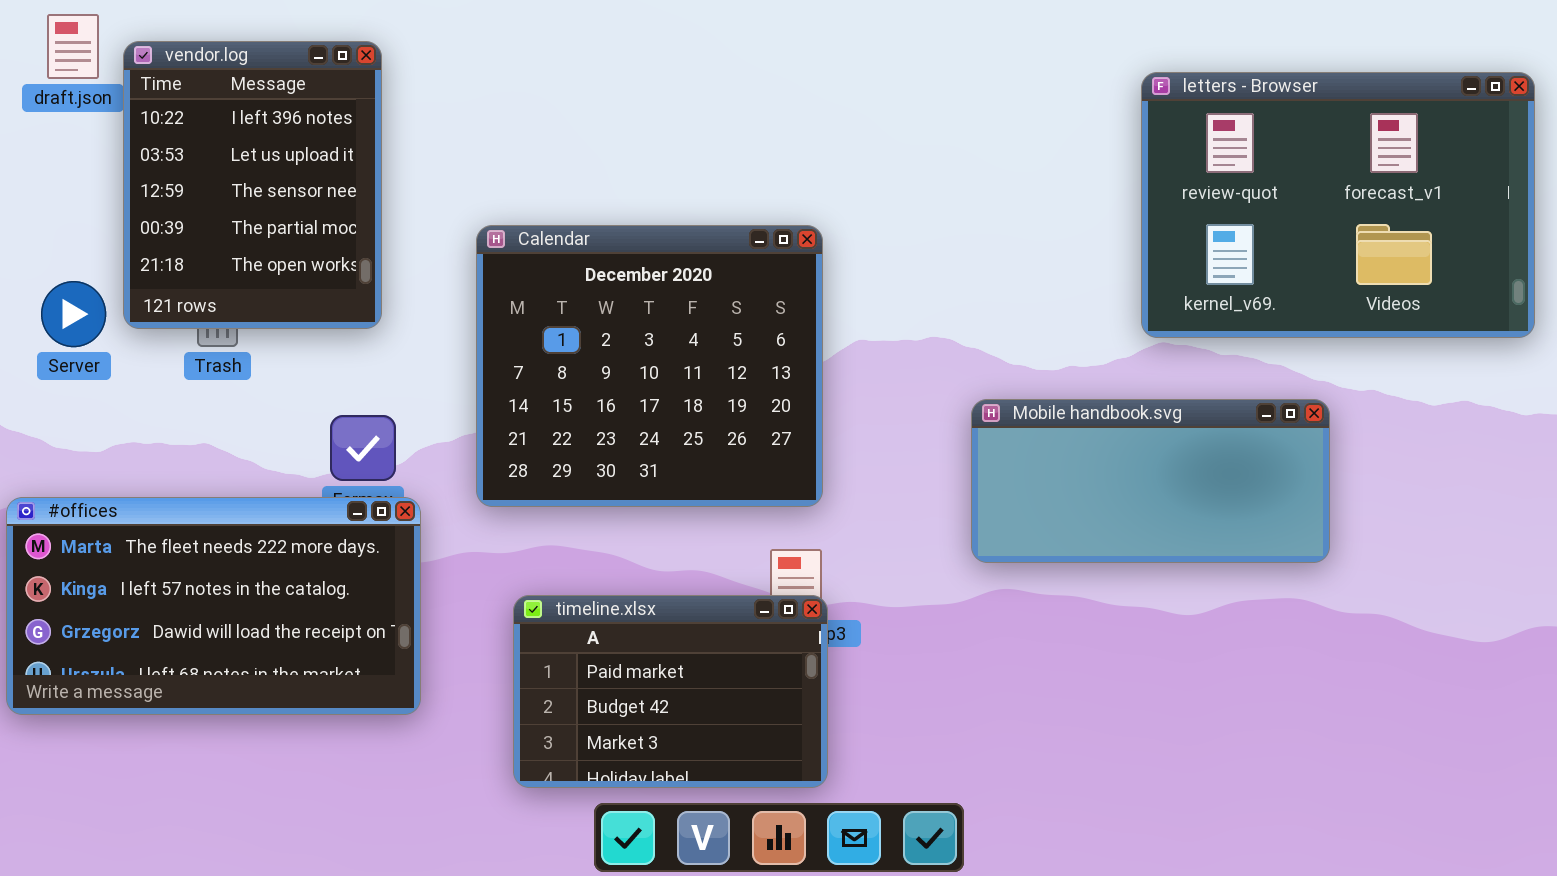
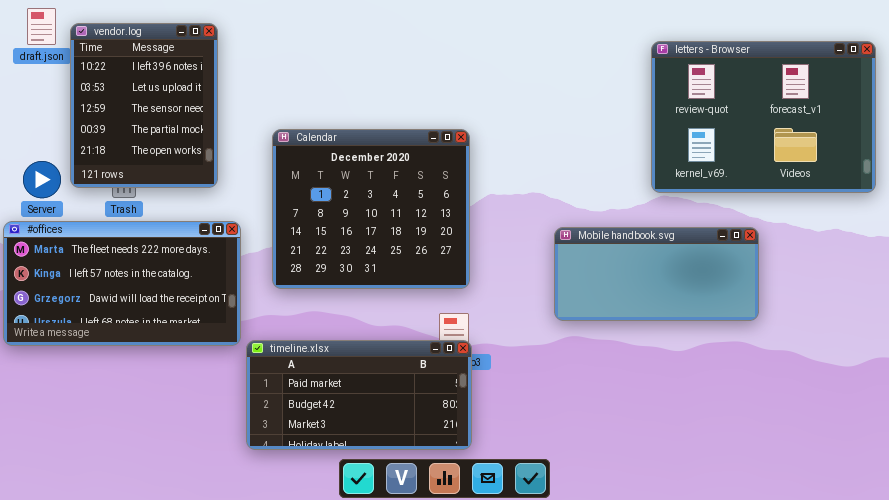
#offices: [6,497,421,715] -> [3,221,241,346], moved
timeline.xlsx: [513,595,828,788] -> [246,340,472,450], resized

